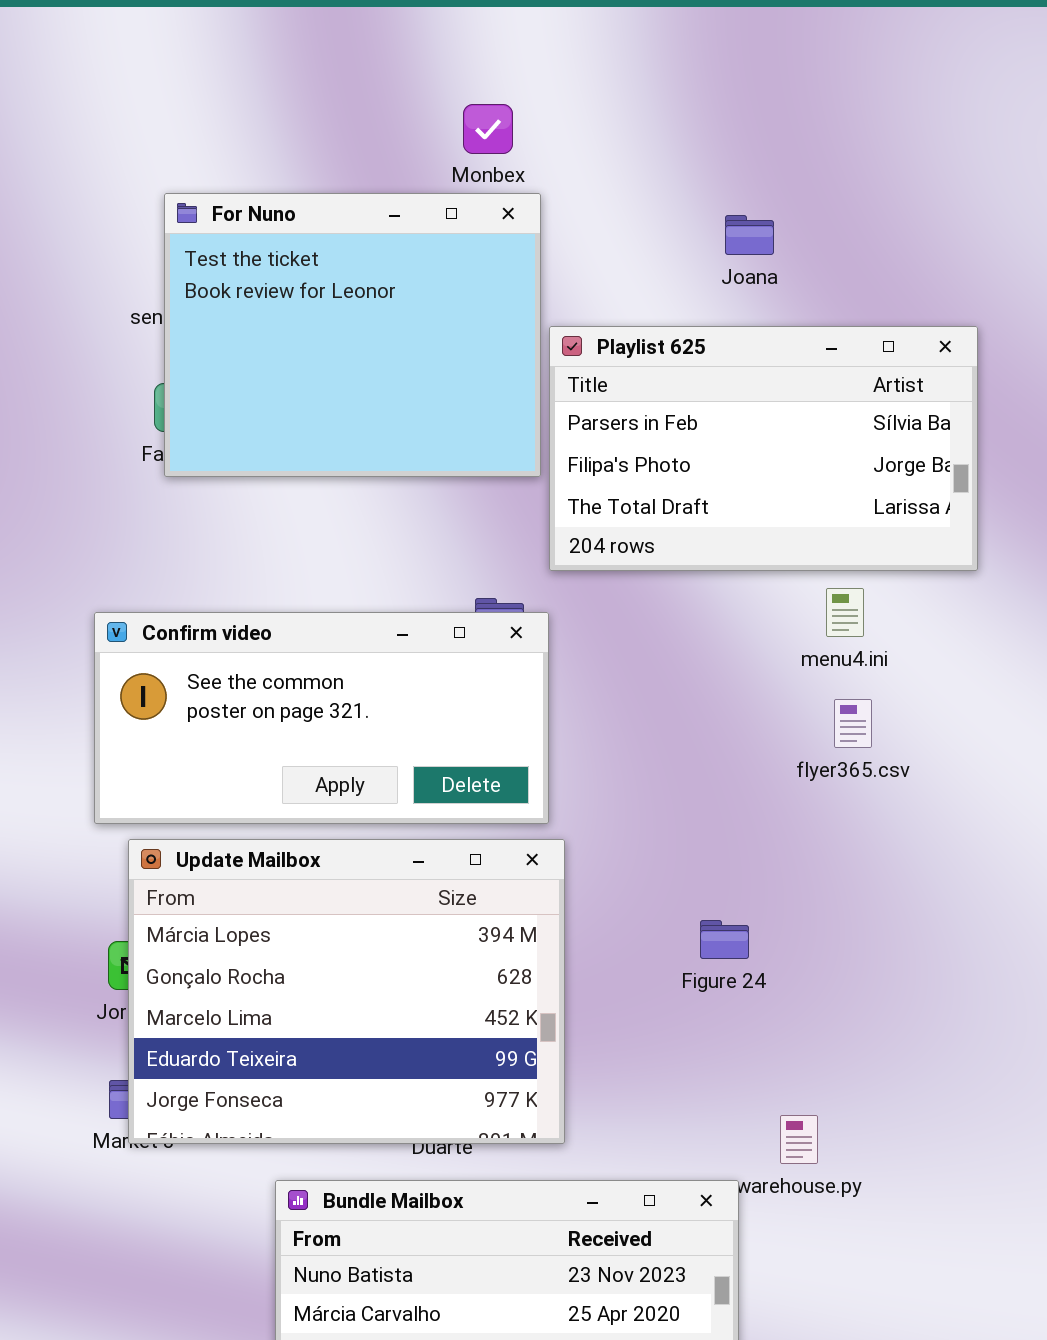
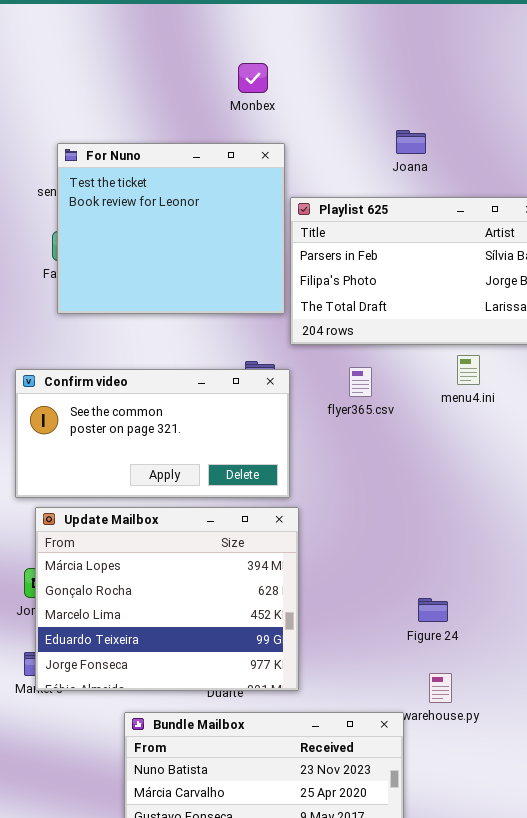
For Nuno: [164,193,541,477] -> [57,143,285,314], moved
flyer365.csv: [834,699,872,748] -> [349,367,372,397], moved
Figure 24: [700,920,749,959] -> [418,598,448,622], moved

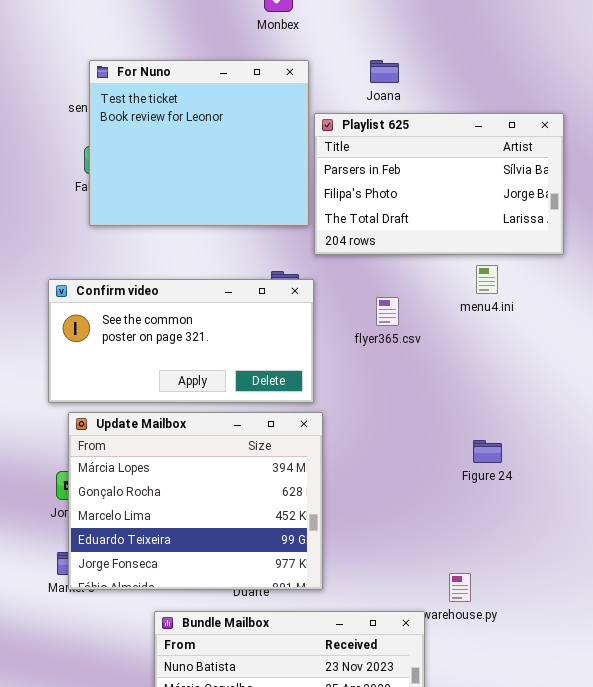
Joana: [396,130,426,154] -> [370,60,399,83], moved
flyer365.csv: [349,367,372,397] -> [376,297,399,326], moved
Figure 24: [418,598,448,622] -> [473,440,502,463], moved

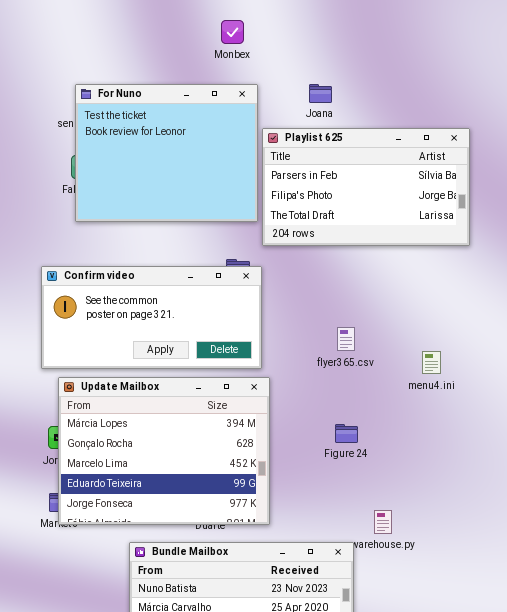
menu4.ini: [476,265,498,294] -> [422,351,441,374], moved
flyer365.csv: [376,297,399,326] -> [337,327,355,351], moved
Figure 24: [473,440,502,463] -> [335,424,358,443], moved

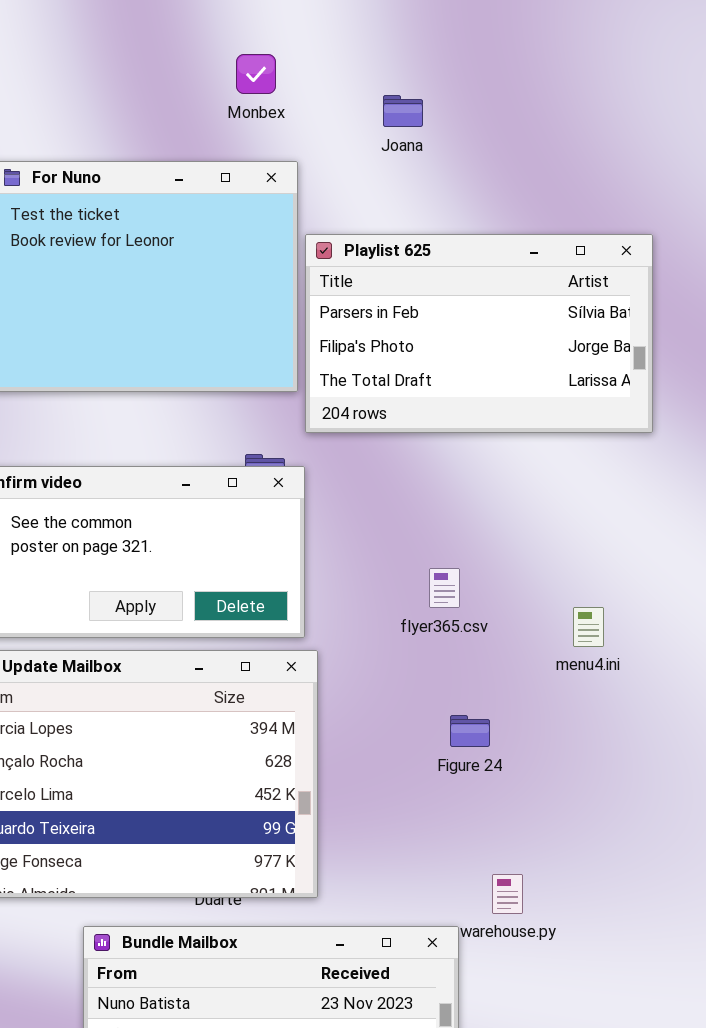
Joana: [309,84,332,103] -> [383,95,423,127], moved
Figure 24: [335,424,358,443] -> [450,715,490,747], moved

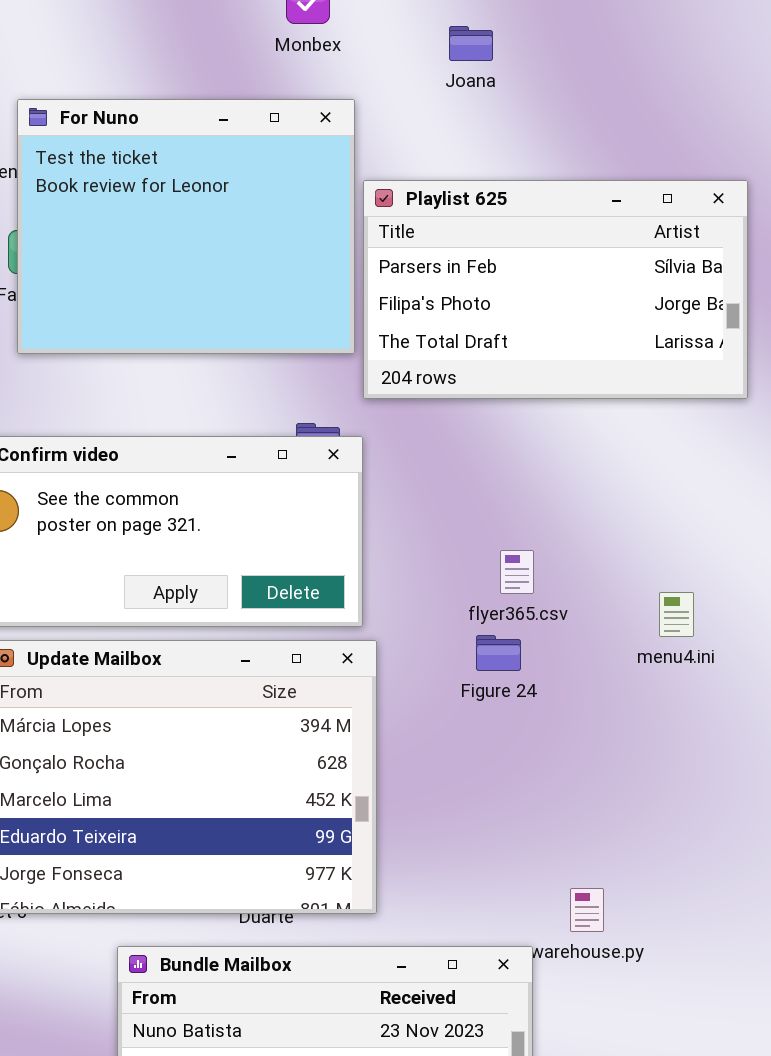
Figure 24: [450,715,490,747] -> [476,635,521,671], moved

